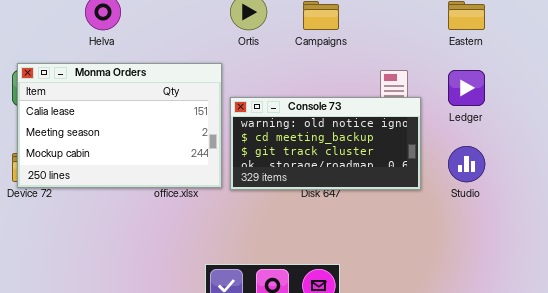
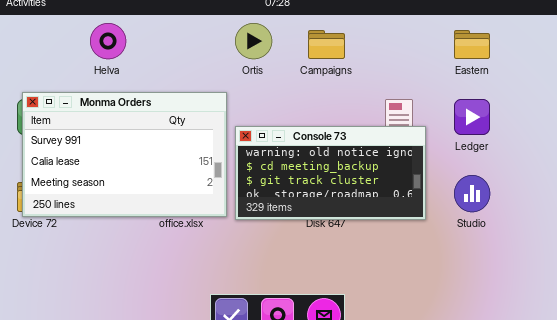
Monma Orders: [17,63,222,188] -> [22,92,227,217], scrolled up 1 row

